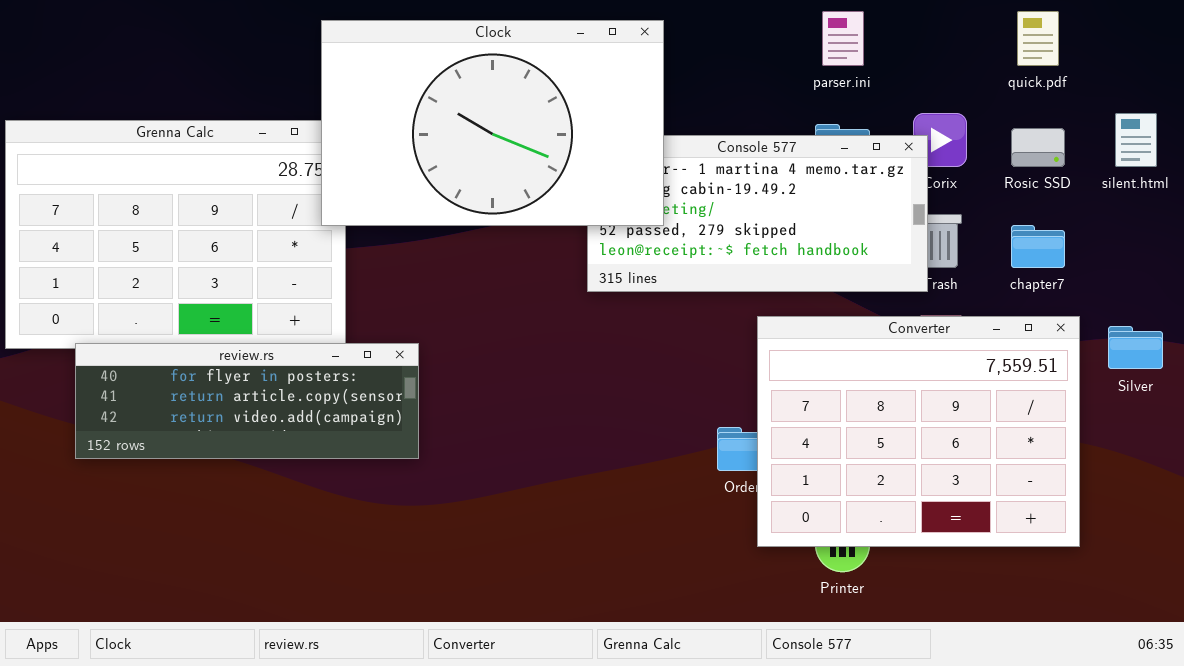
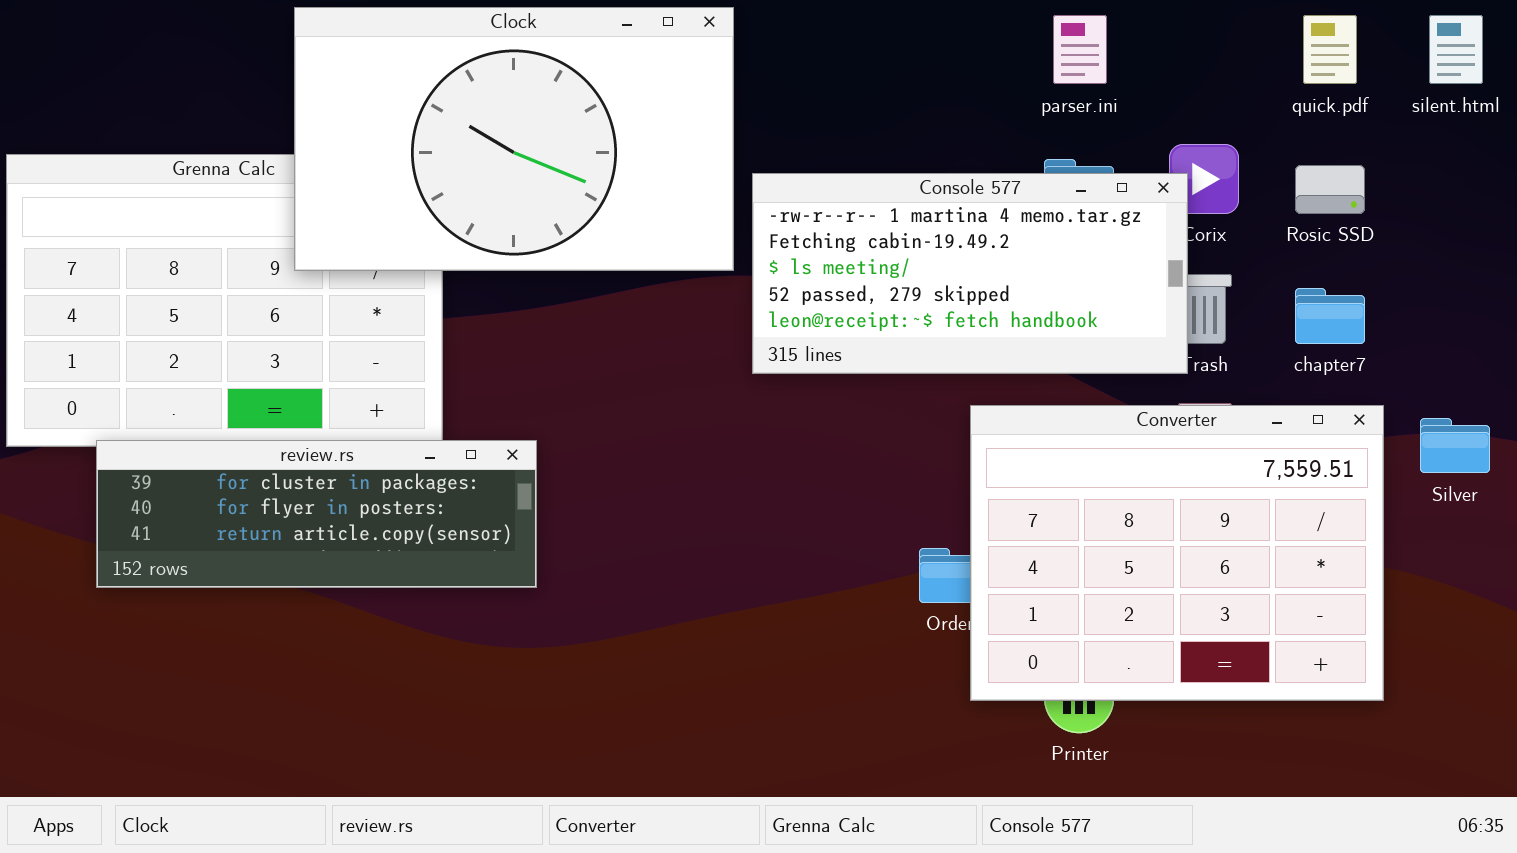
Clock: [321,20,664,226] -> [294,7,734,271], moved
silent.html: [1115,113,1157,167] -> [1429,15,1483,84], moved
review.rs: [75,343,419,459] -> [96,440,537,588], scrolled up 1 row

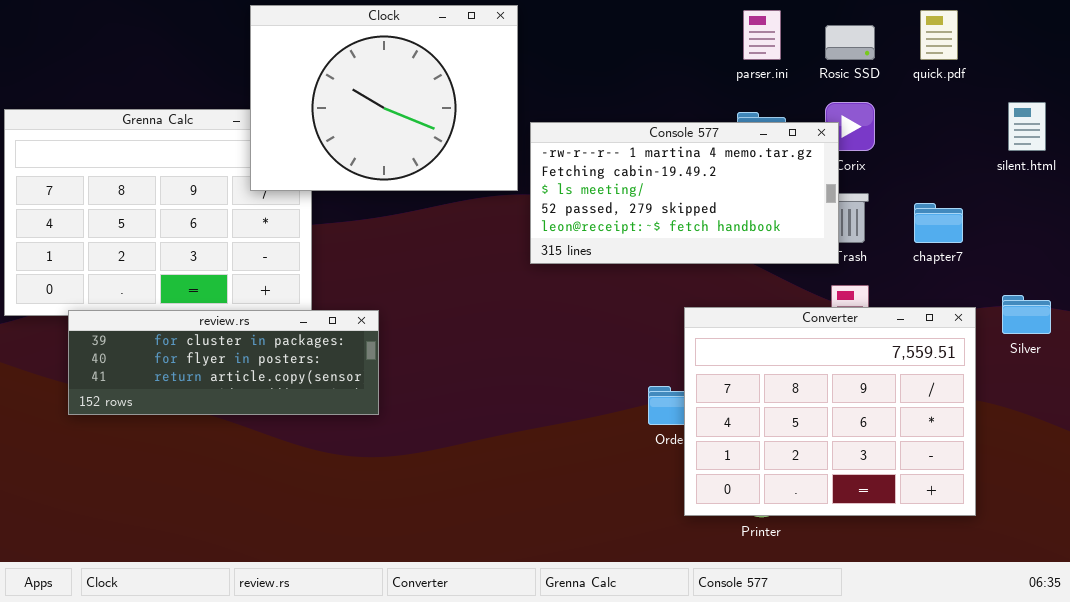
Clock: [294,7,734,271] -> [250,5,518,191], resized
silent.html: [1429,15,1483,84] -> [1008,102,1046,151], moved
Rosic SSD: [1295,165,1365,214] -> [825,25,875,60], moved
Converter: [970,405,1384,701] -> [684,307,976,516], moved

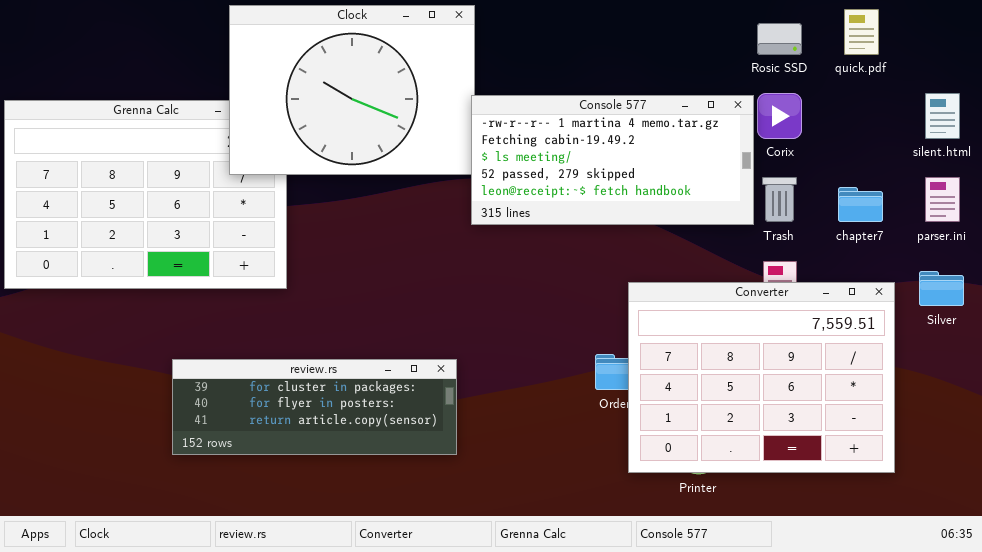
parser.ini: [743,10,781,60] -> [925,177,960,222], moved
Console 577: [530,122,839,264] -> [471,95,754,225], moved
review.rs: [68,310,379,415] -> [172,359,457,455], moved

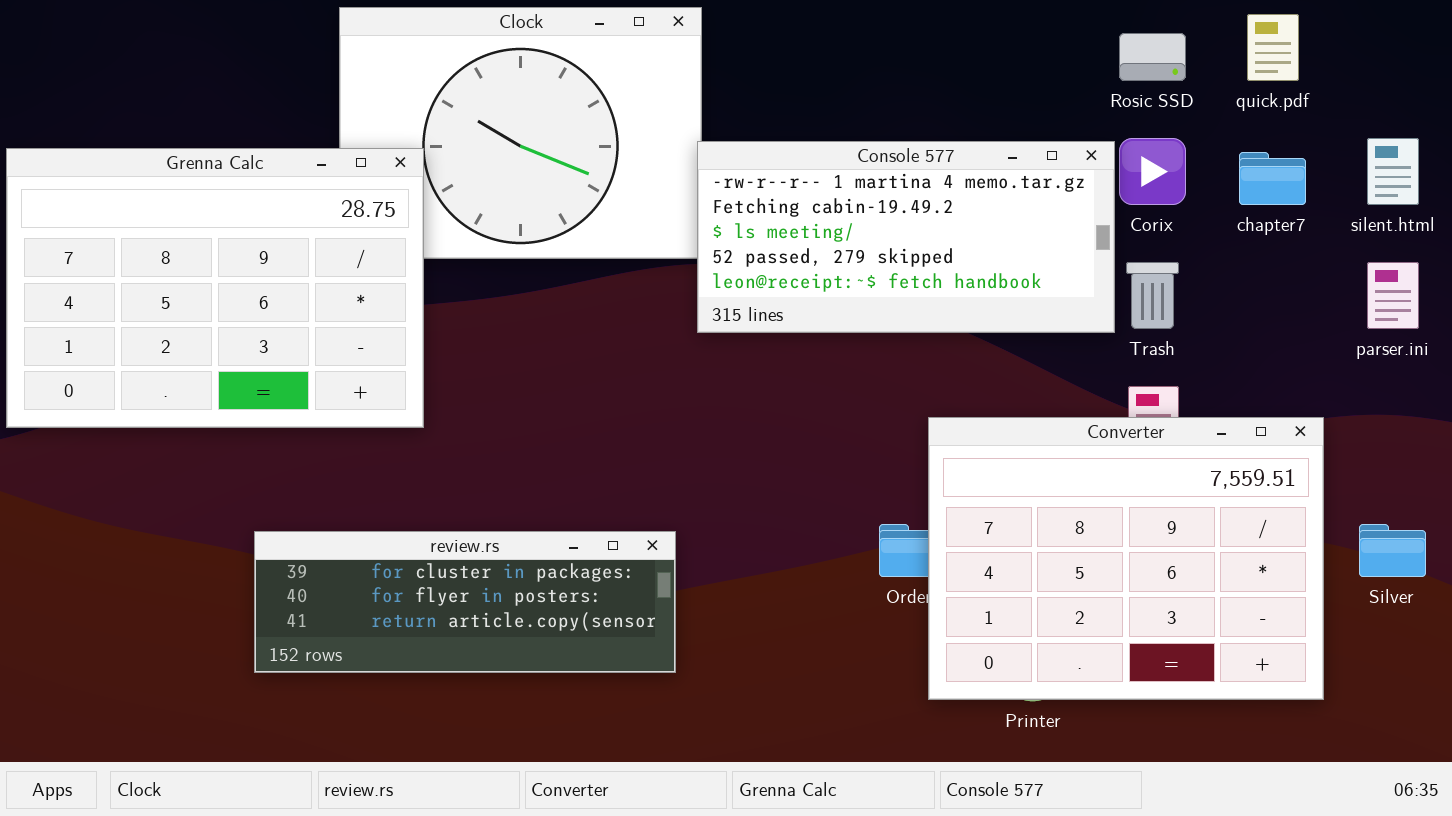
Grenna Calc: [4,100,287,289] -> [6,148,424,428], raised
chapter7: [838,187,883,222] -> [1239,152,1306,205], moved
Silver: [919,271,964,306] -> [1359,524,1426,577], moved

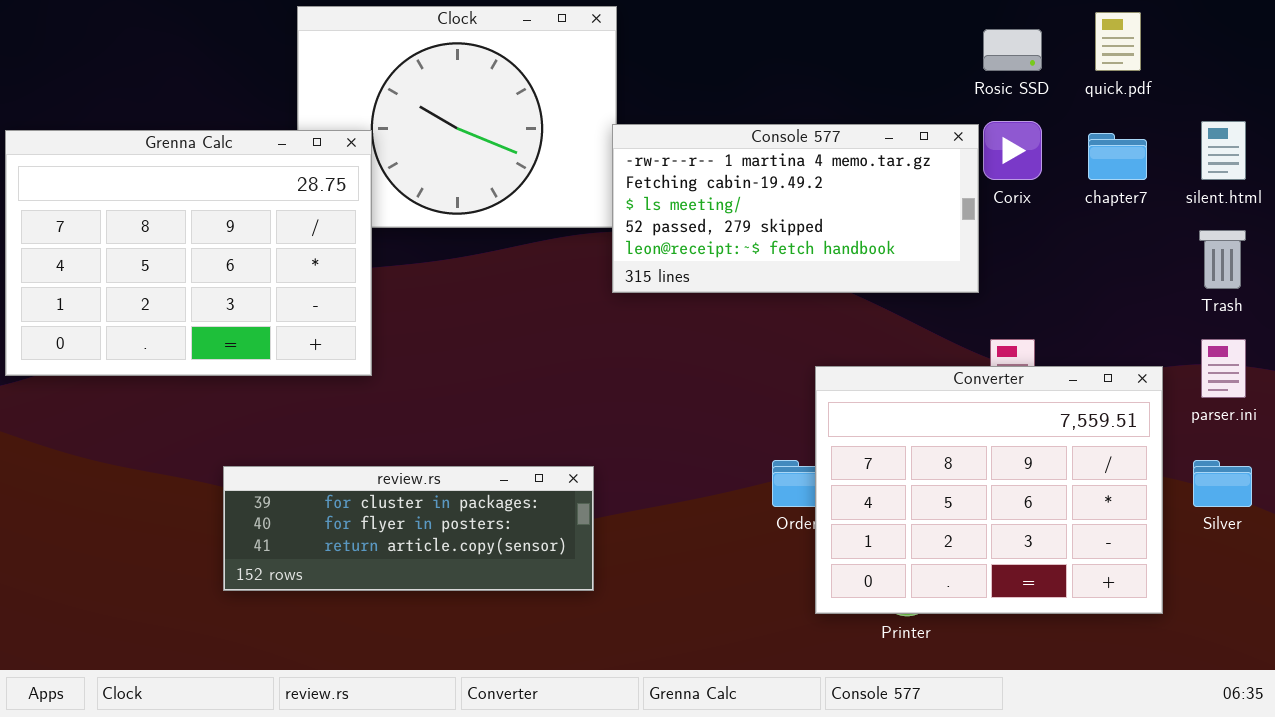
Trash: [1126,262,1179,329] -> [1199,230,1246,289], moved
parser.ini: [1367,262,1419,329] -> [1201,339,1246,398], moved

